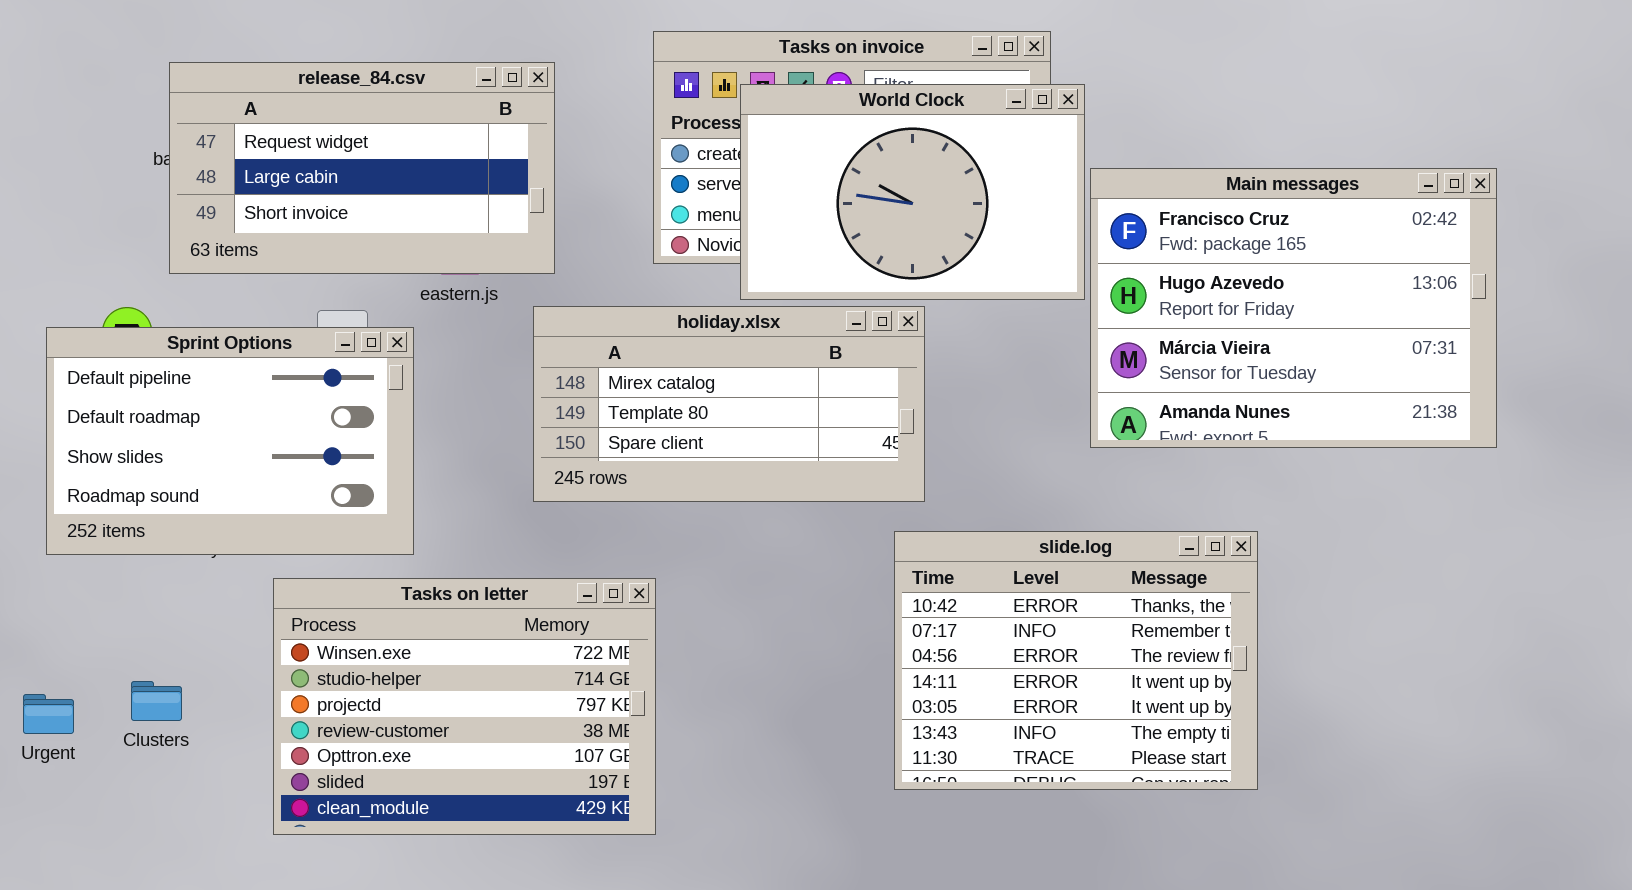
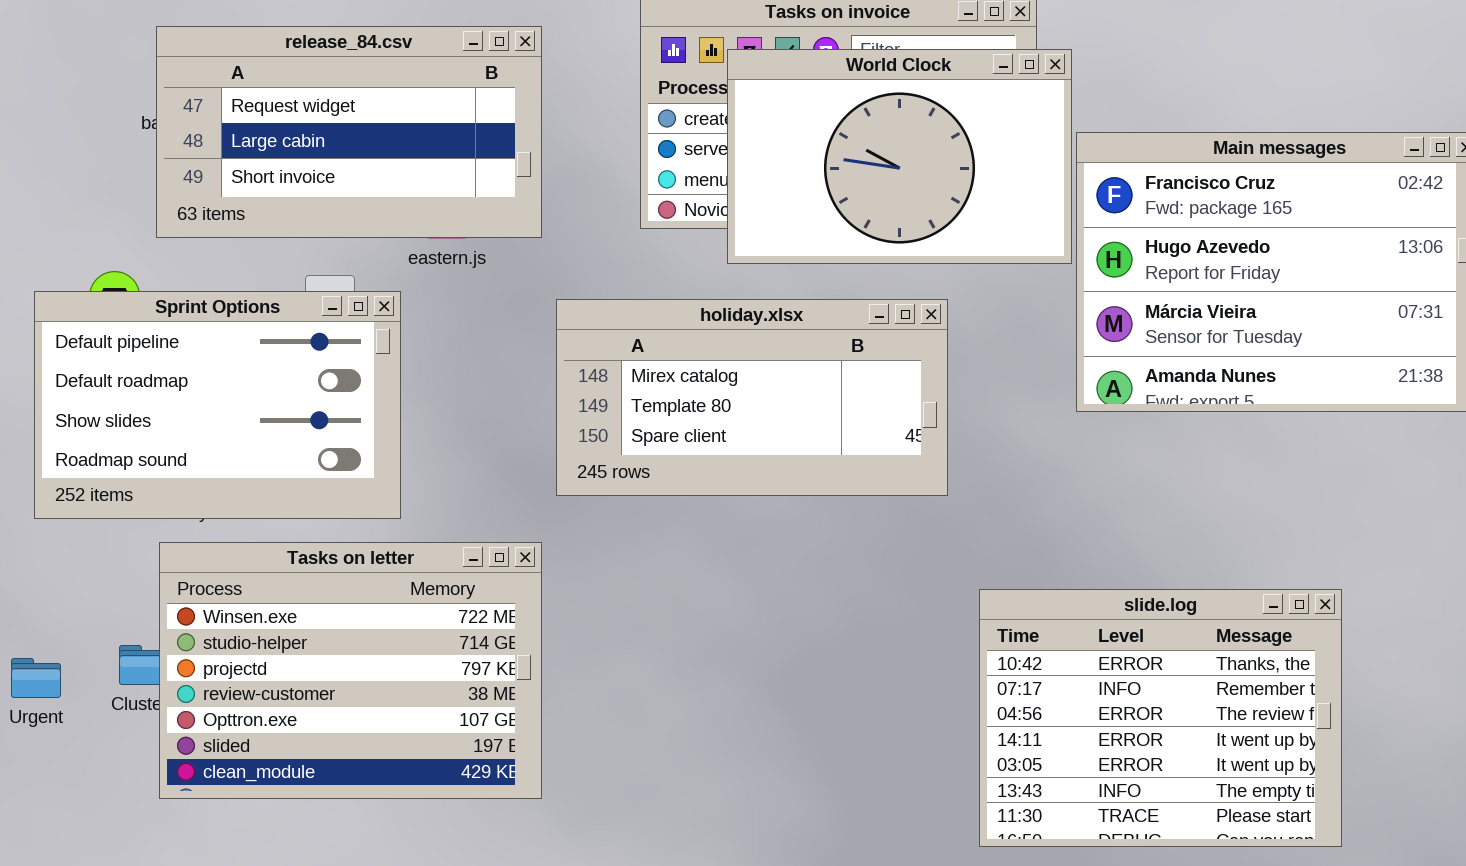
holiday.xlsx: [533,306,925,502] -> [556,299,948,496], moved
slide.log: [894,531,1258,790] -> [979,589,1342,847], moved
Tasks on letter: [273,578,656,835] -> [159,542,542,799], moved

